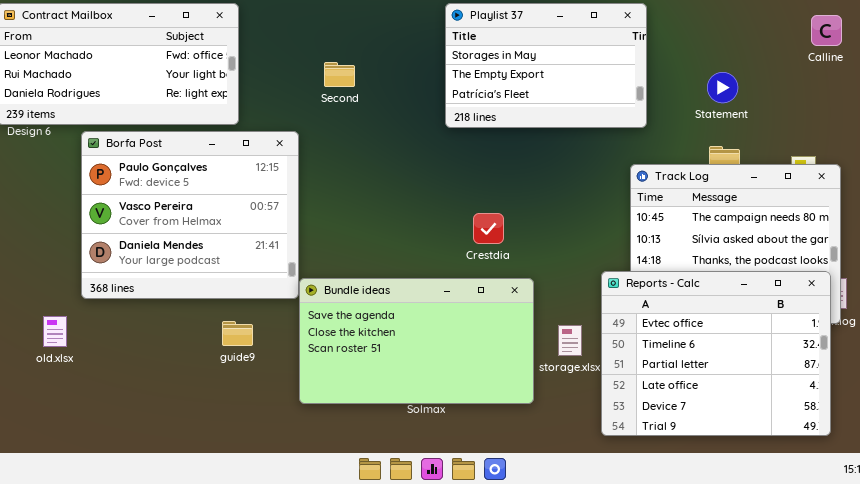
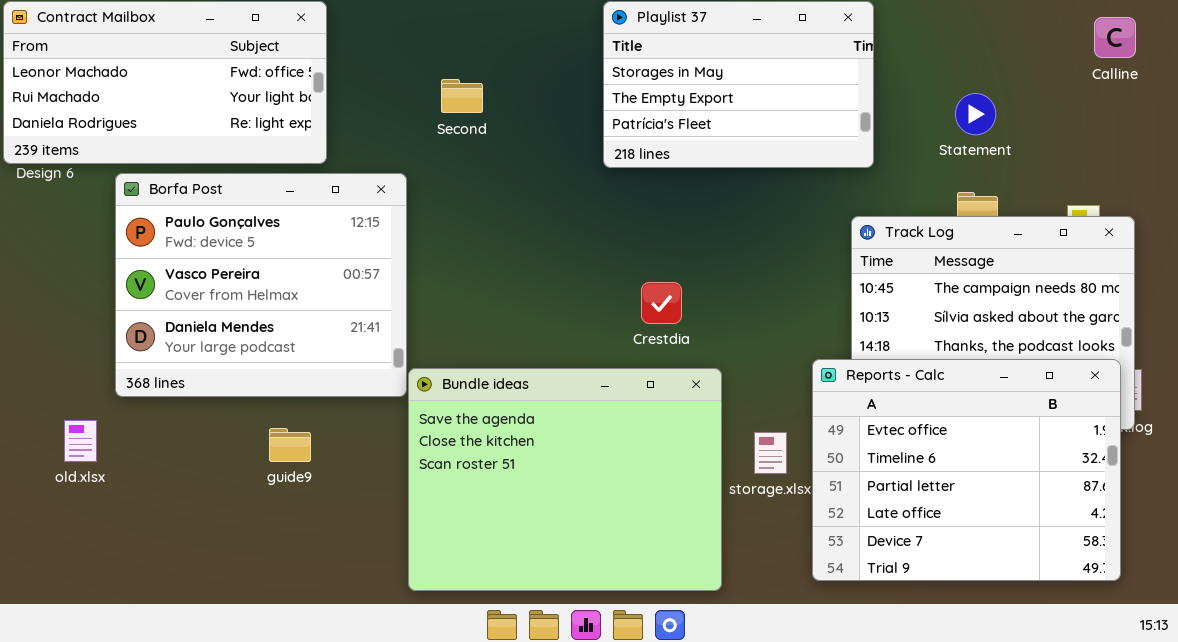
Bundle ideas: [299,278,534,404] -> [408,368,722,591], resized
guide9: [222,321,253,346] -> [269,428,311,462], moved

